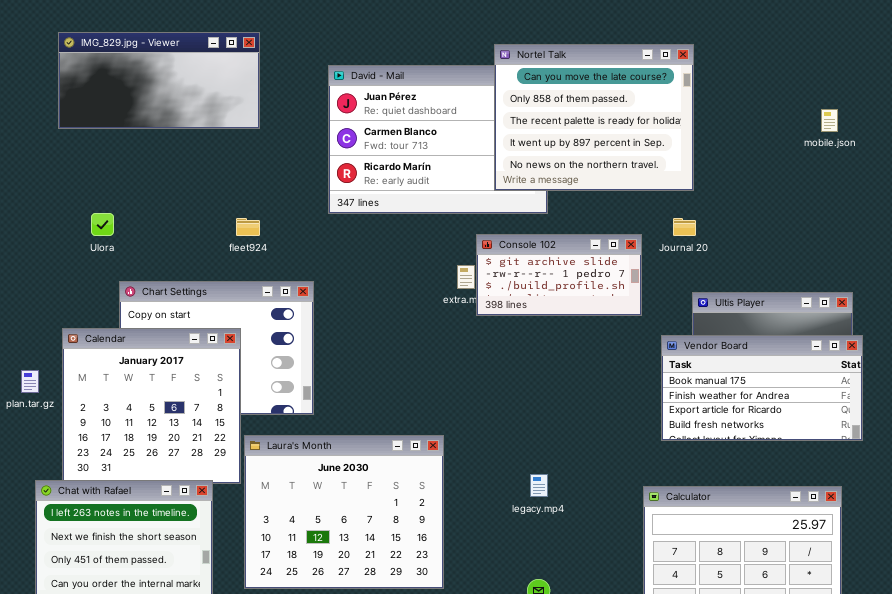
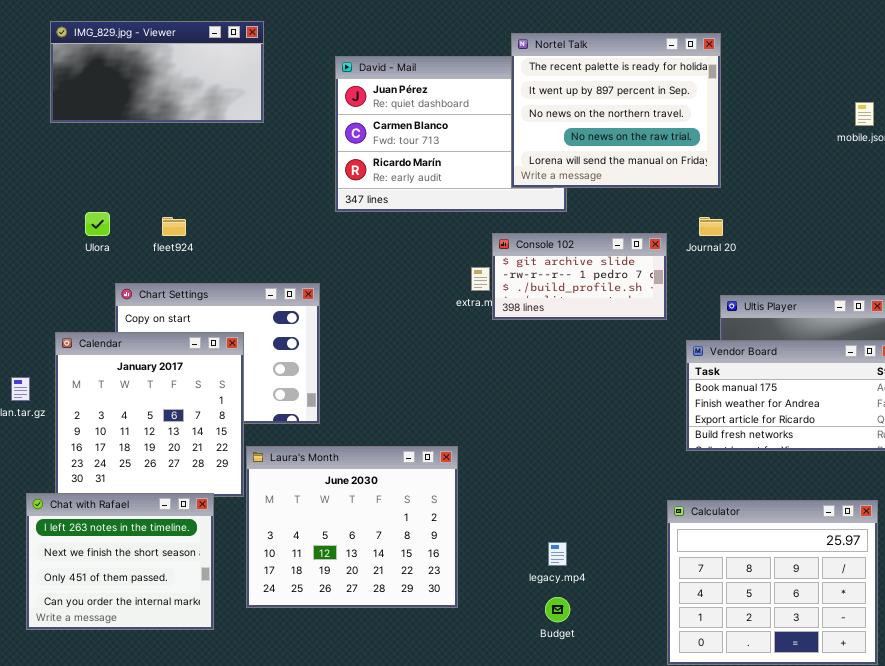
Nortel Talk: [494,44,694,191] -> [511,33,721,188], scrolled down 2 rows
fleet924: [236,218,260,236] -> [162,217,186,236], moved
legacy.mp4: [530,474,548,497] -> [548,542,567,566], moved

